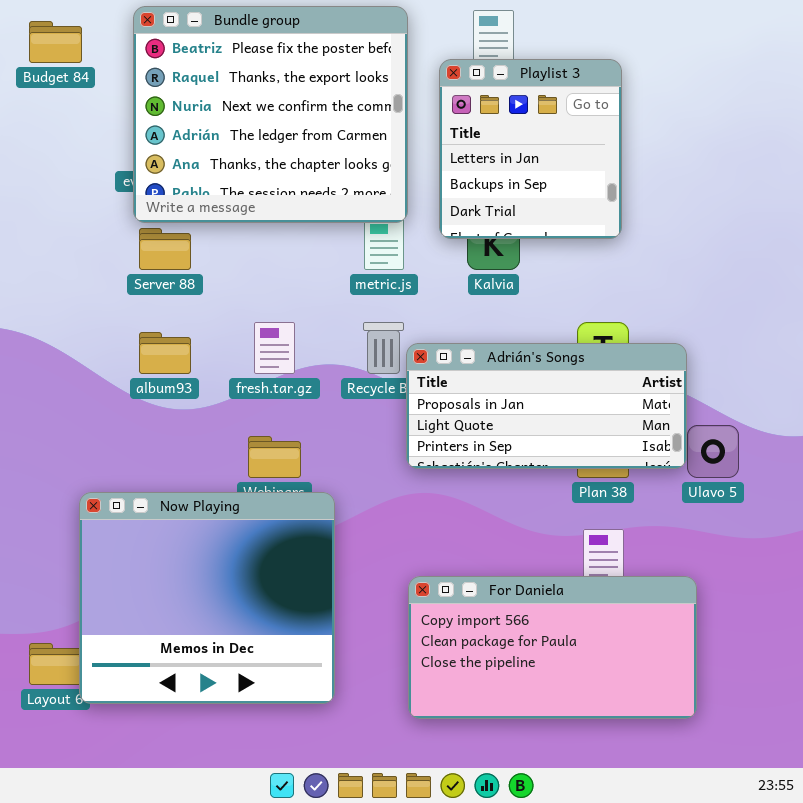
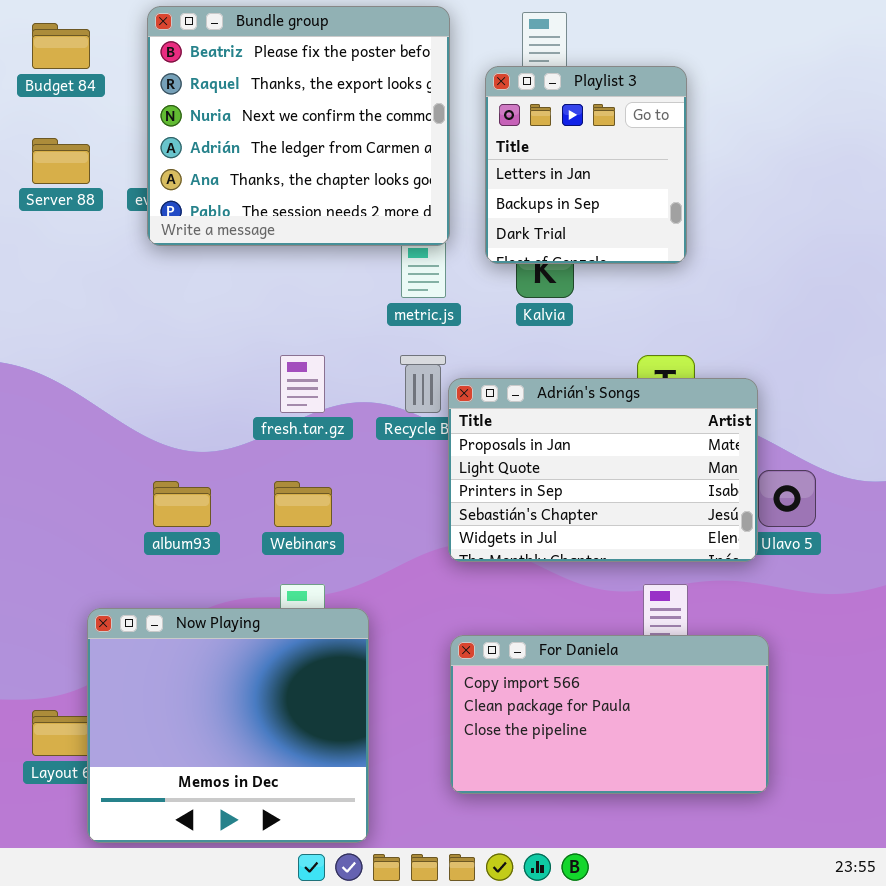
Server 88: [139,228,191,270] -> [32,138,90,184], moved
album93: [139,332,191,374] -> [153,481,211,527], moved
Adrián's Songs: [406,343,687,469] -> [448,378,758,562], resized
Now Playing: [79,492,335,704] -> [87,608,369,843], moved

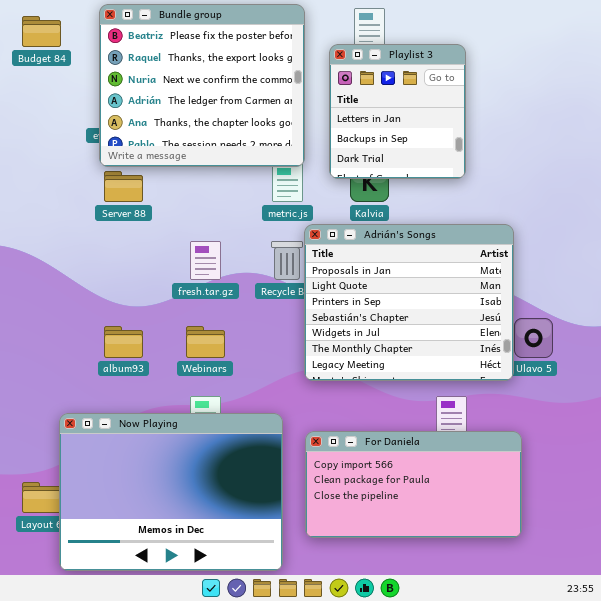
Server 88: [32,138,90,184] -> [104,171,143,202], moved
Adrián's Songs: [448,378,758,562] -> [304,224,514,381], resized
Now Playing: [87,608,369,843] -> [59,413,283,571], resized

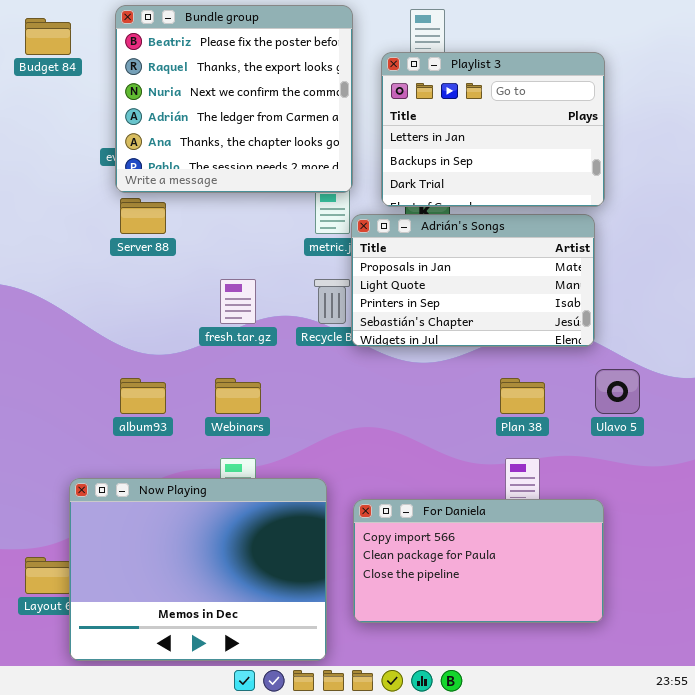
Playlist 3: [329,44,466,179] -> [381,52,605,207], resized
Adrián's Songs: [304,224,514,381] -> [351,214,595,347], moved, resized

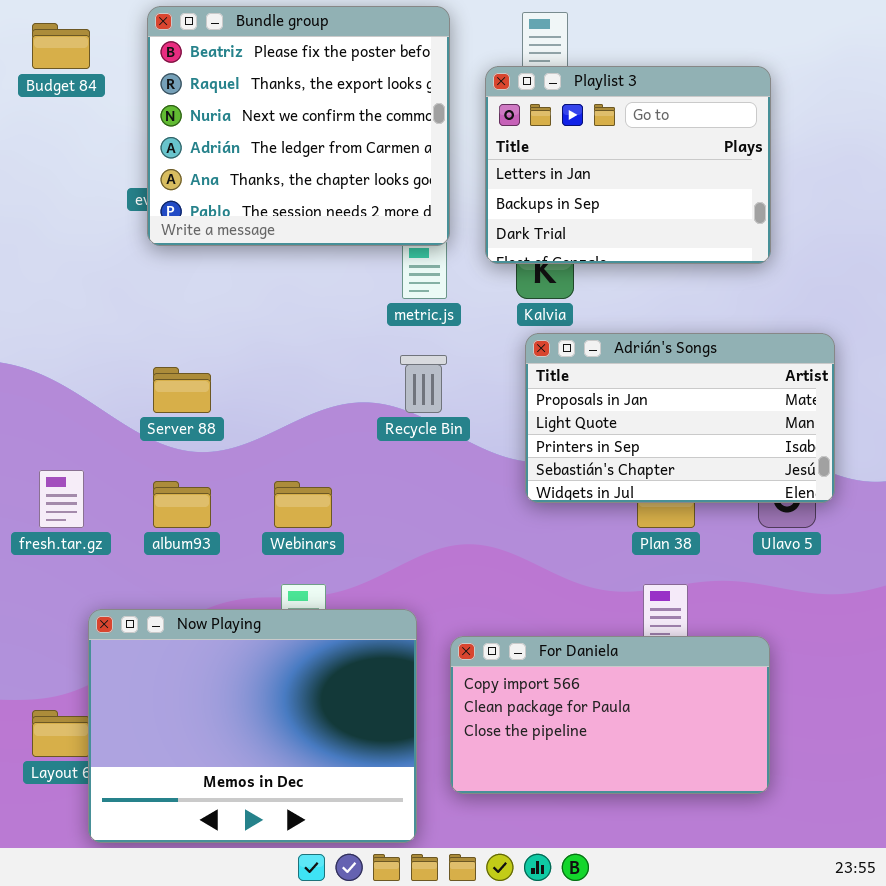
Server 88: [120,198,166,234] -> [153,367,211,413], moved
Adrián's Songs: [351,214,595,347] -> [525,333,835,503], moved
fresh.tar.gz: [220,279,256,324] -> [39,470,84,528], moved

